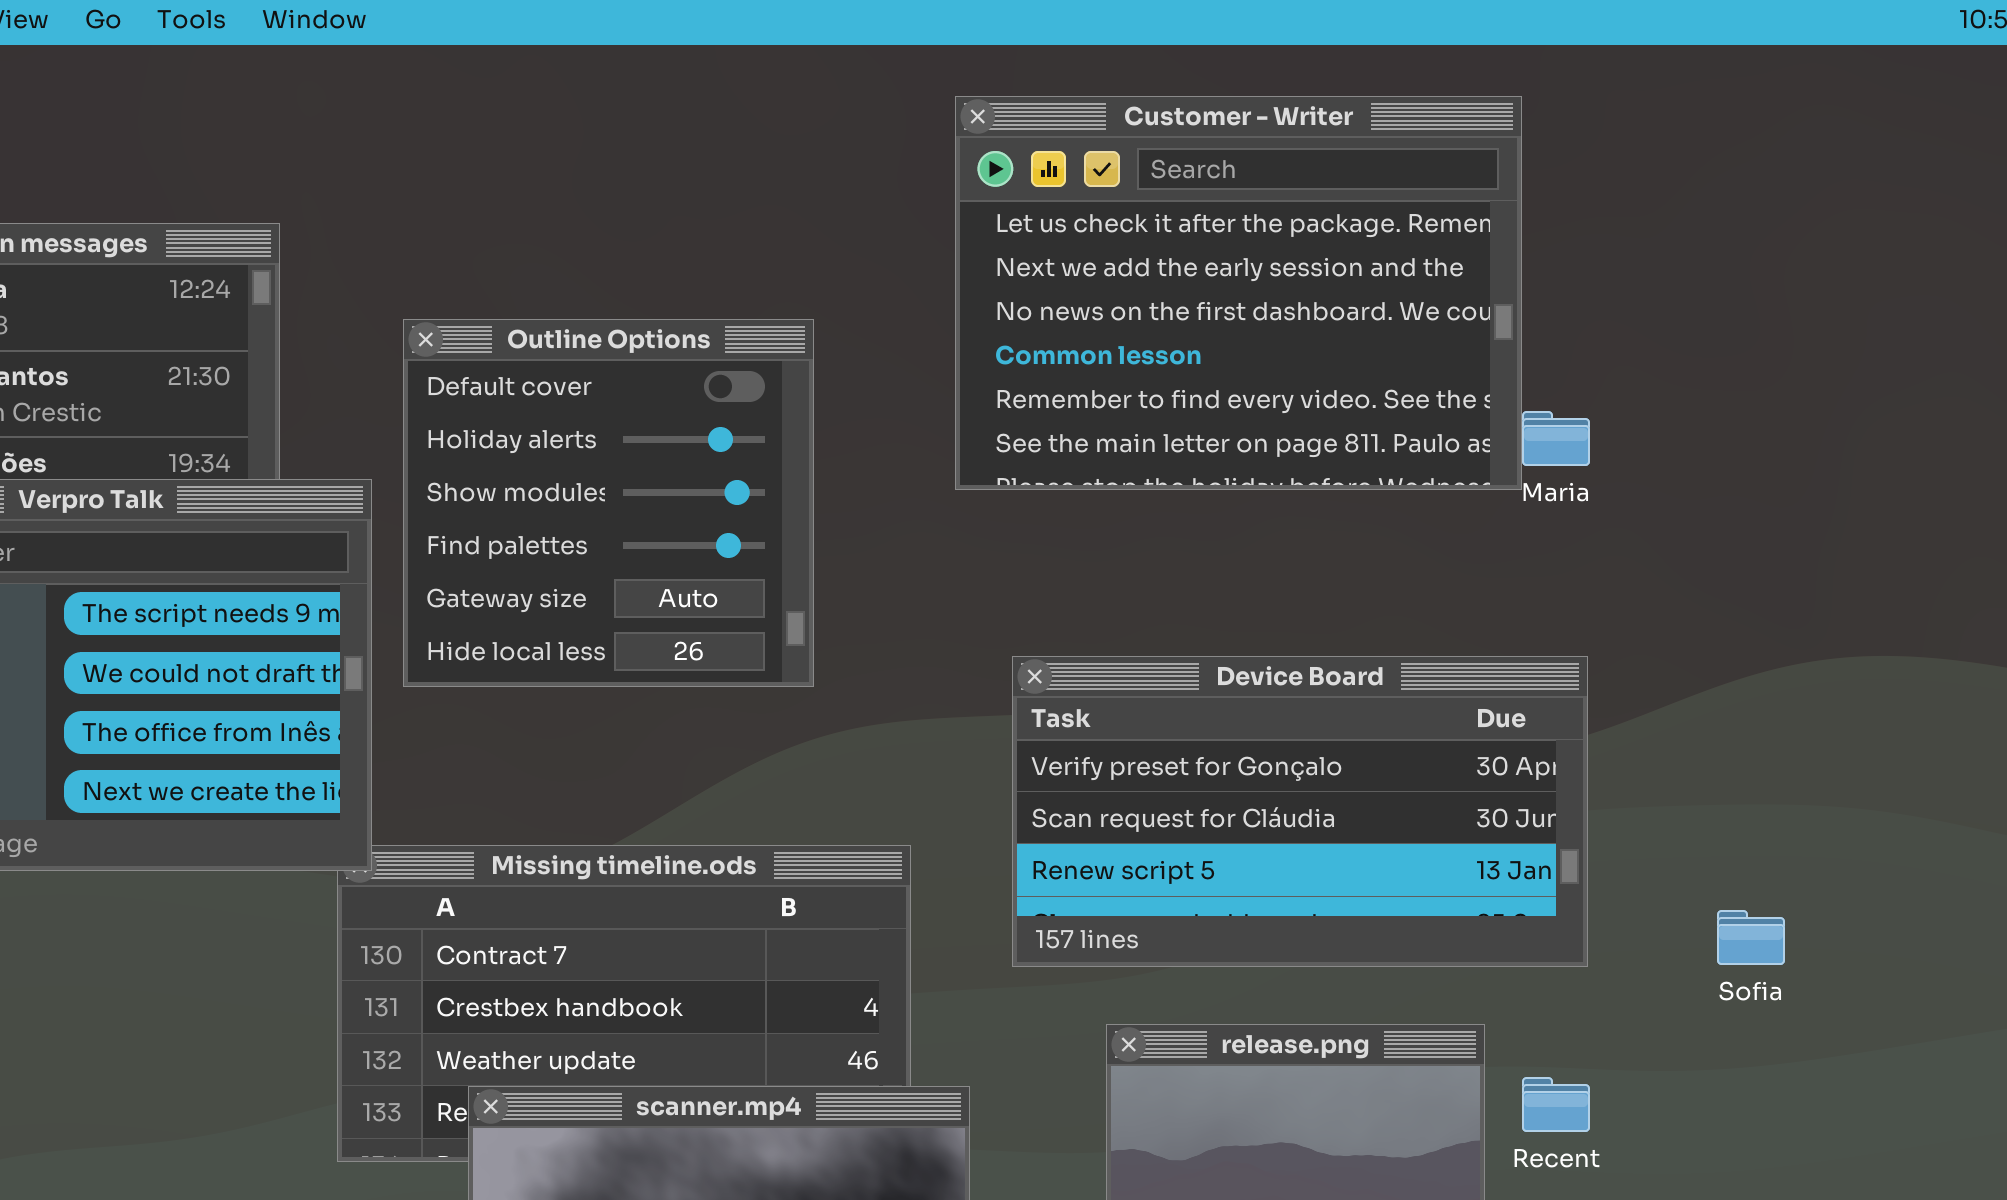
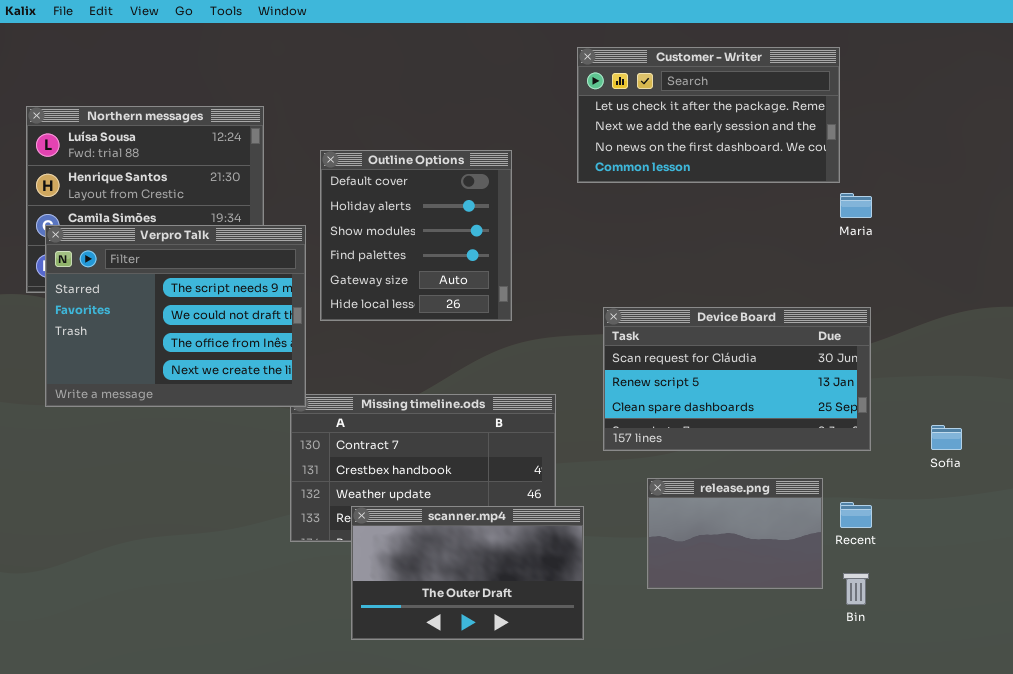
Customer - Writer: [955,96,1522,490] -> [577,47,840,183], resized
Device Board: [1012,656,1588,967] -> [603,307,871,451], scrolled down 1 row

